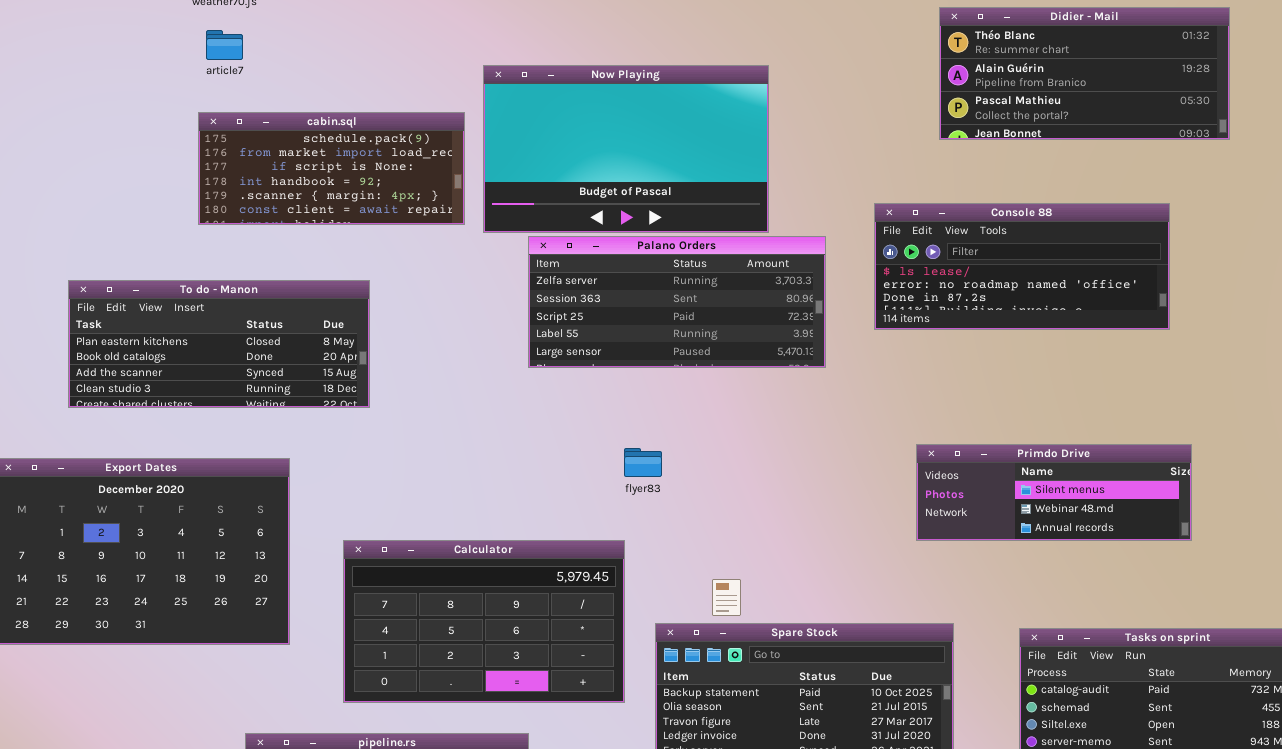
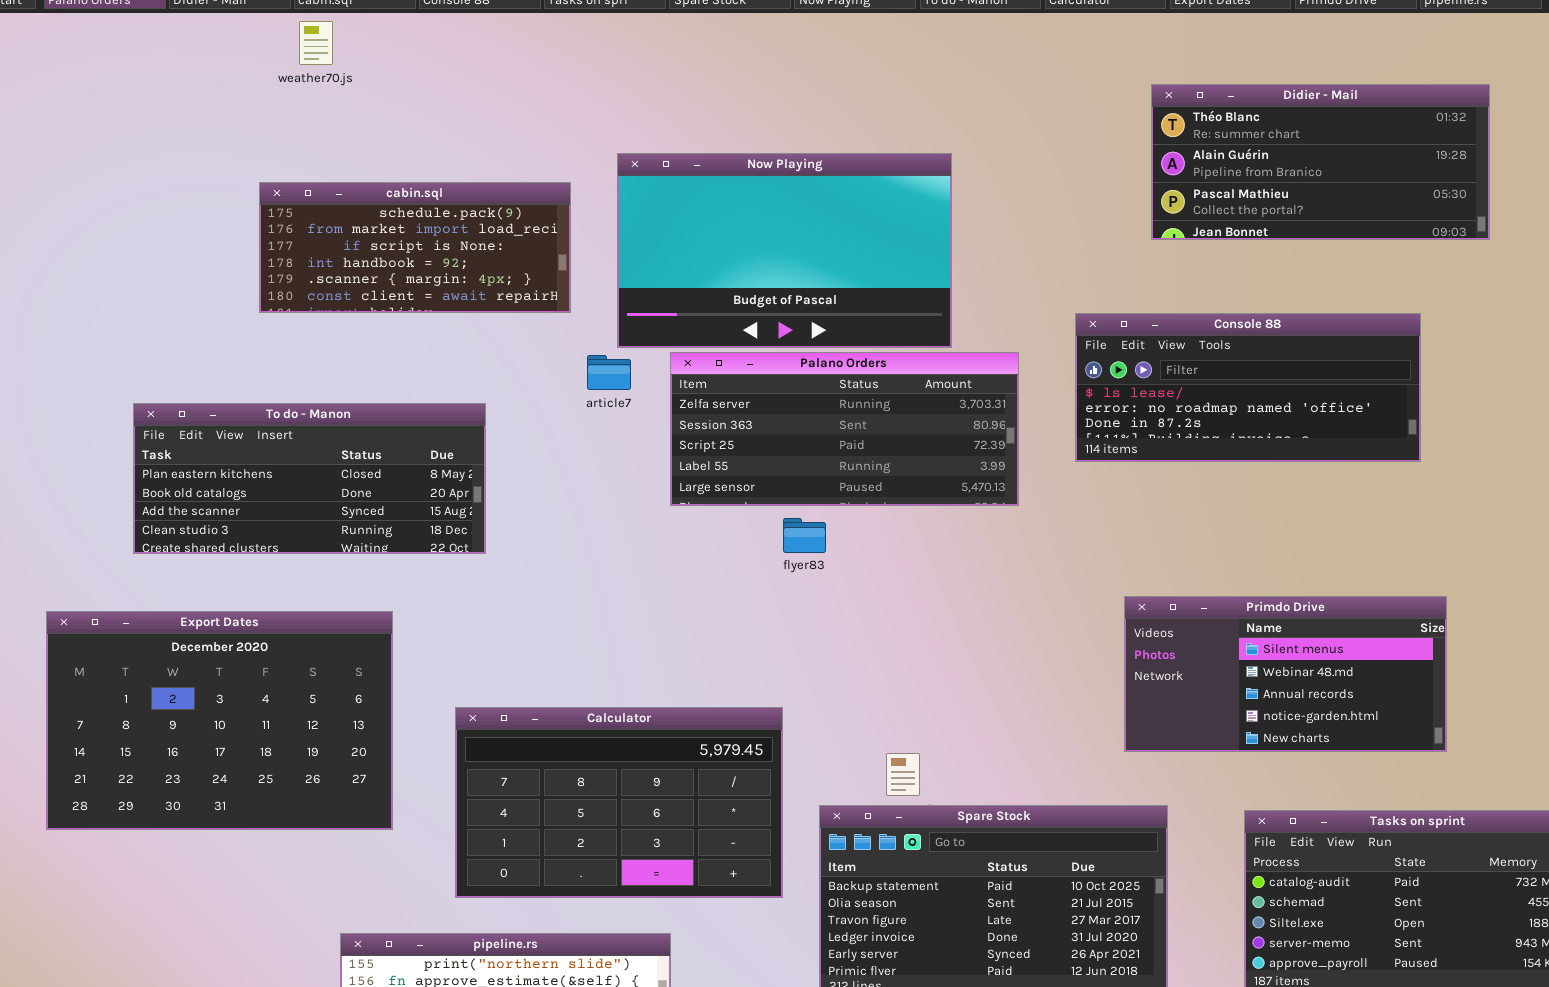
article7: [206,30,243,60] -> [587,355,631,390], moved
cabin.sql: [198,112,465,225] -> [259,182,571,313], moved
Primdo Drive: [916,444,1192,541] -> [1124,596,1447,752], resized
flyer83: [624,448,662,477] -> [783,518,826,553], moved

